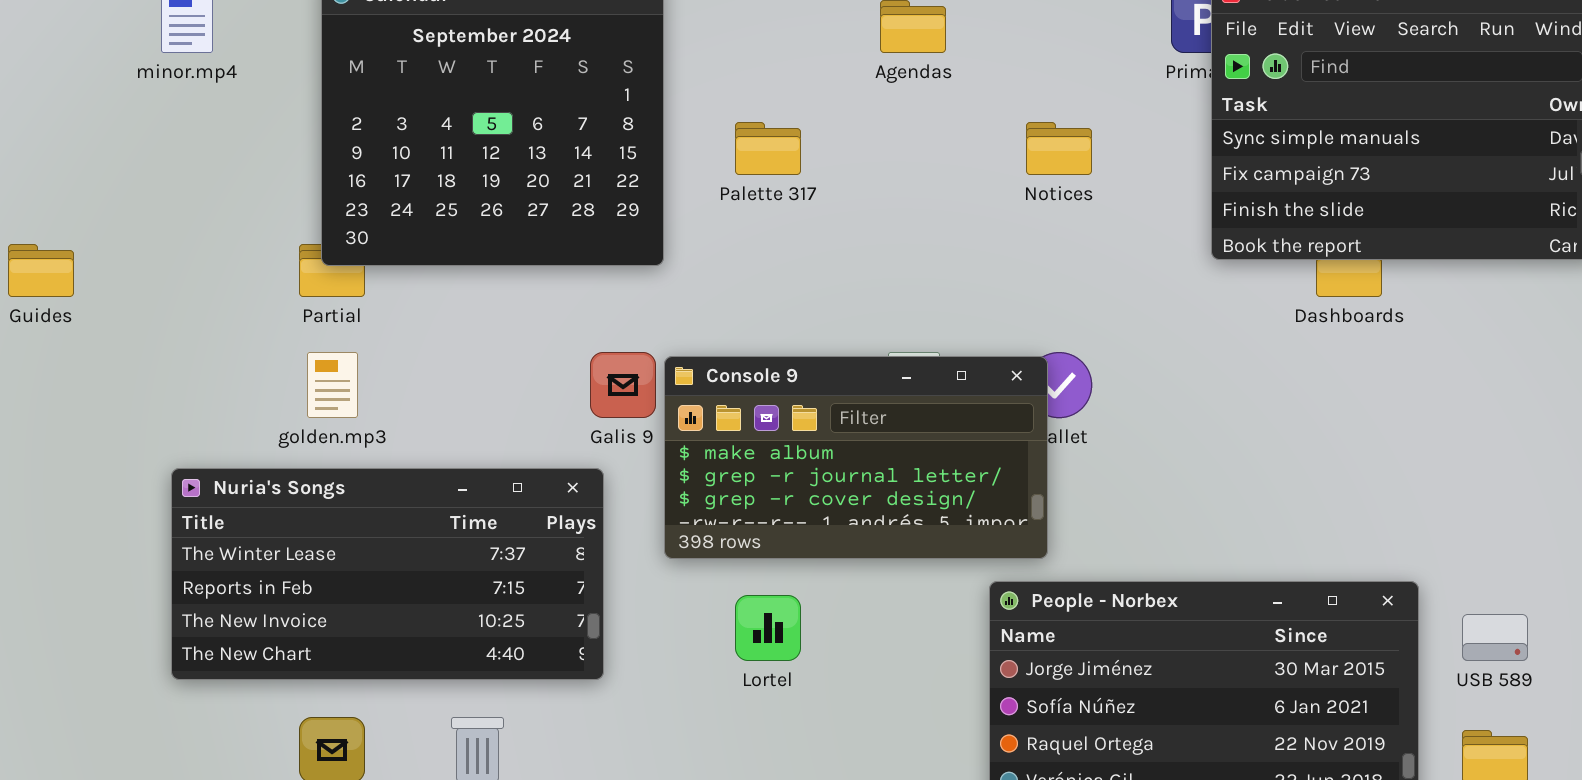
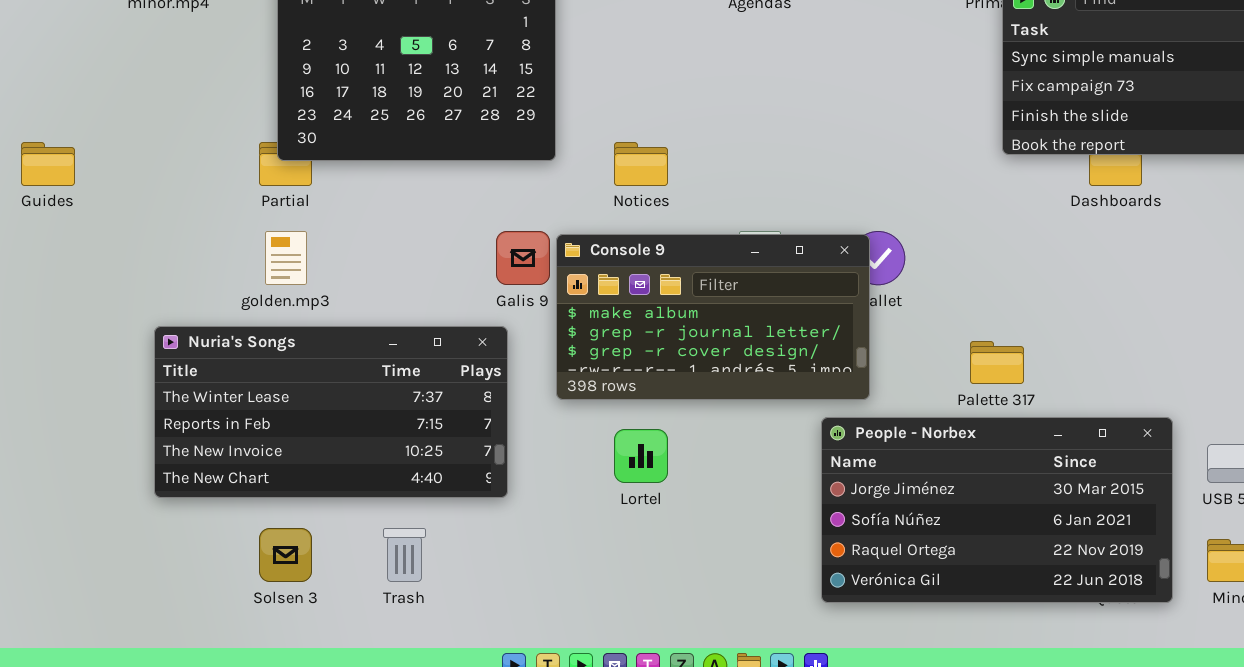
Palette 317: [735,122,801,175] -> [970,341,1024,384], moved
Notices: [1026,122,1092,175] -> [614,142,668,186], moved

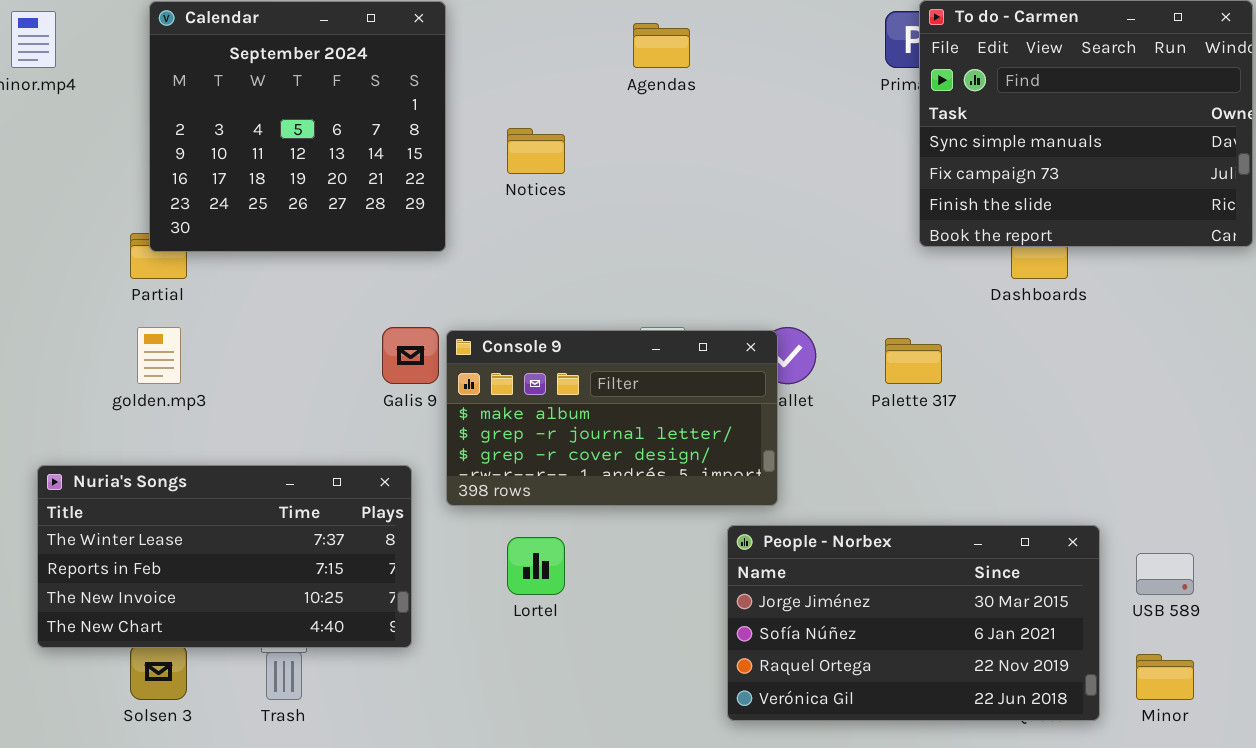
Notices: [614,142,668,186] -> [507,128,565,174], moved
Nuria's Songs: [154,326,508,498] -> [37,465,412,648], moved
Palette 317: [970,341,1024,384] -> [885,338,942,384], moved

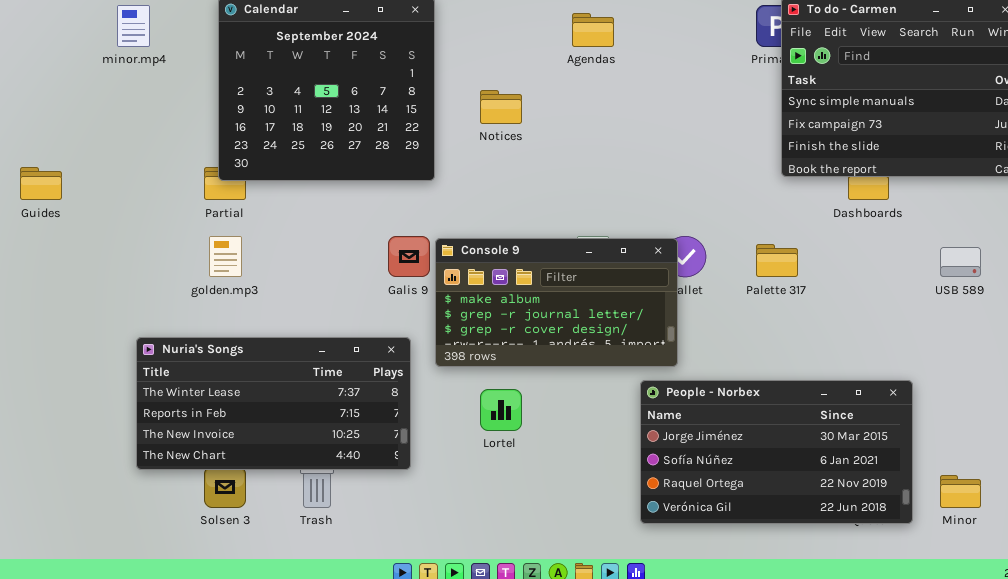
USB 589: [1136,553,1194,595] -> [940,247,981,277], moved

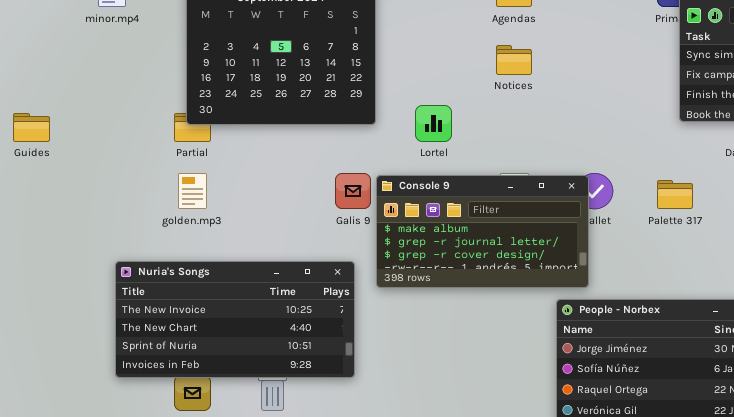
Notices: [480,90,522,124] -> [496,45,532,75], moved
Nuria's Songs: [136,337,411,470] -> [115,261,355,378], scrolled down 2 rows
Lortel: [480,389,522,431] -> [415,105,452,142], moved

